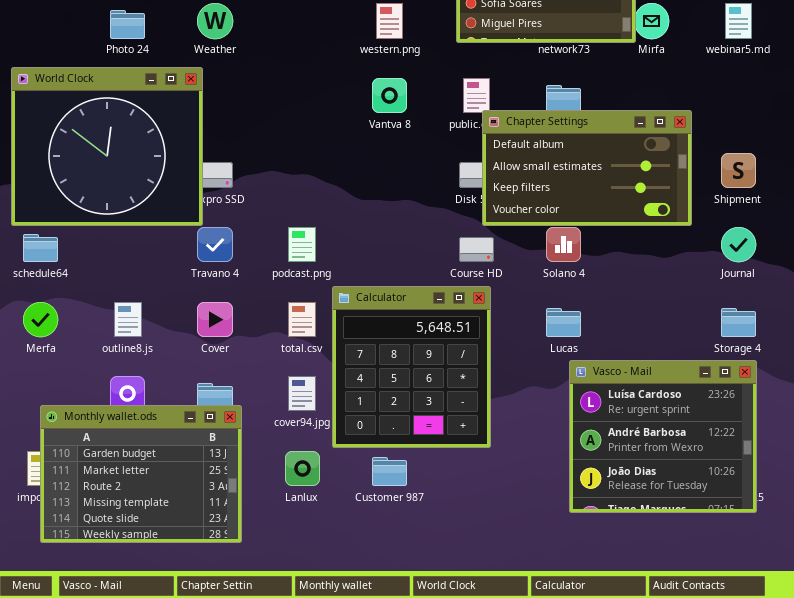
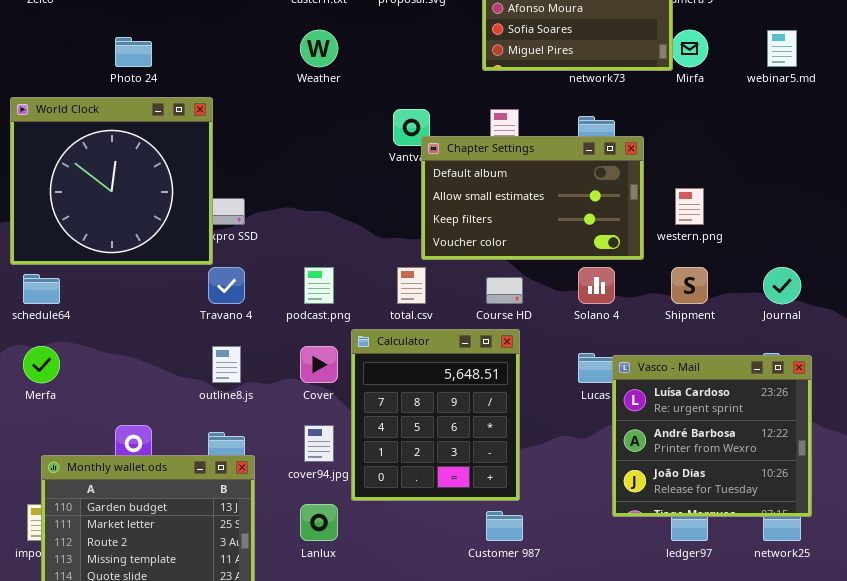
Weather: [197,3,233,39] -> [300,30,338,67], moved
western.png: [376,3,403,39] -> [675,188,704,225], moved
Chapter Settings: [482,110,692,226] -> [421,136,644,260], moved
Shipment: [721,153,756,188] -> [671,267,708,304], moved
outline8.js: [114,302,142,337] -> [212,346,241,383], moved
Cover: [197,302,233,337] -> [300,346,338,383], moved
total.csv: [288,302,316,337] -> [397,267,426,304], moved
Vasco - Mail: [569,360,757,513] -> [612,355,812,517], moved
Customer 987: [372,457,407,486] -> [486,511,523,541], moved

